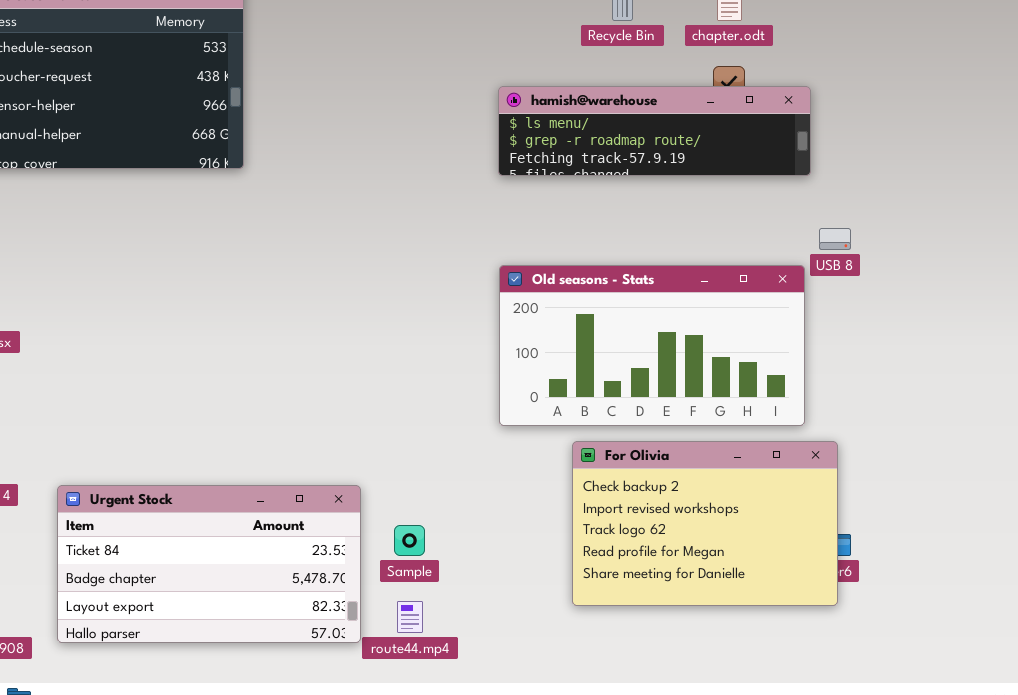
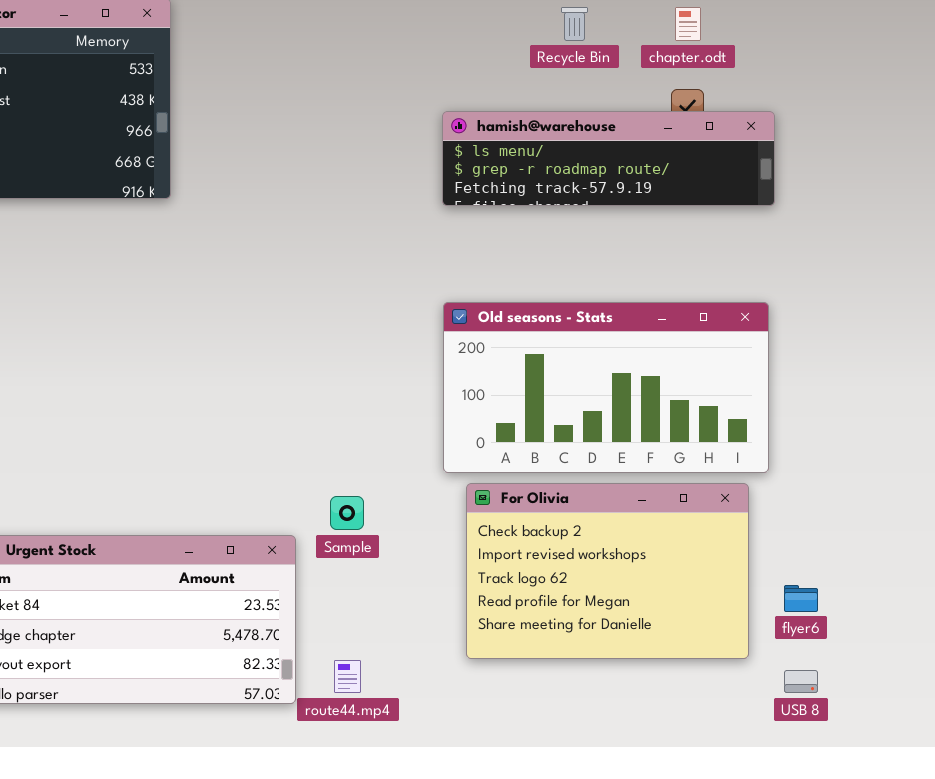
USB 8: [819,228,851,250] -> [784,670,818,693], moved
For Olivia: [572,441,838,606] -> [466,483,749,659], moved
Sample: [394,525,425,556] -> [330,496,364,530], moved

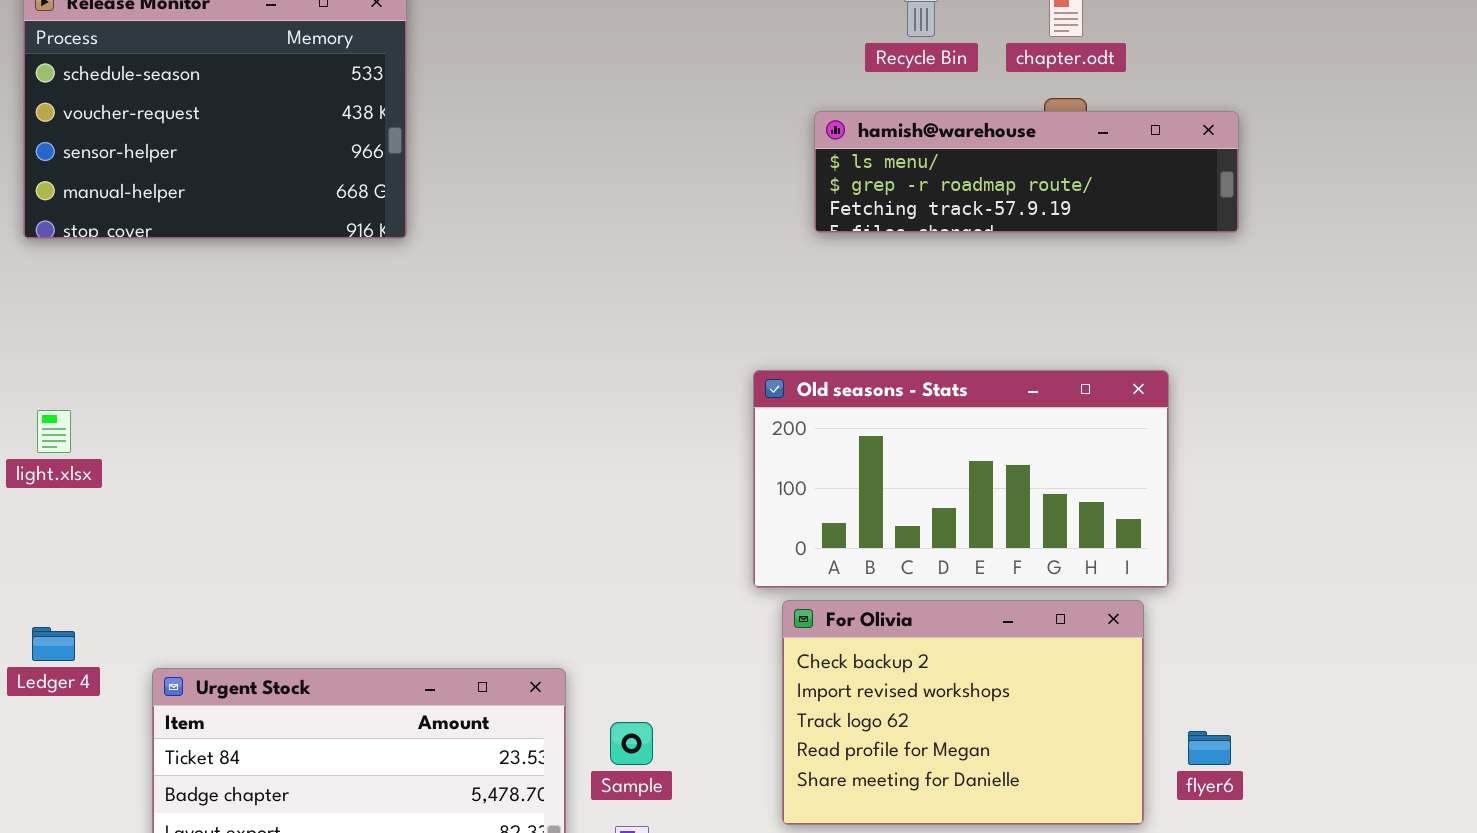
hamish@warehouse: [442,111,775,206] -> [814,111,1239,233], moved
Sample: [330,496,364,530] -> [610,722,653,765], moved

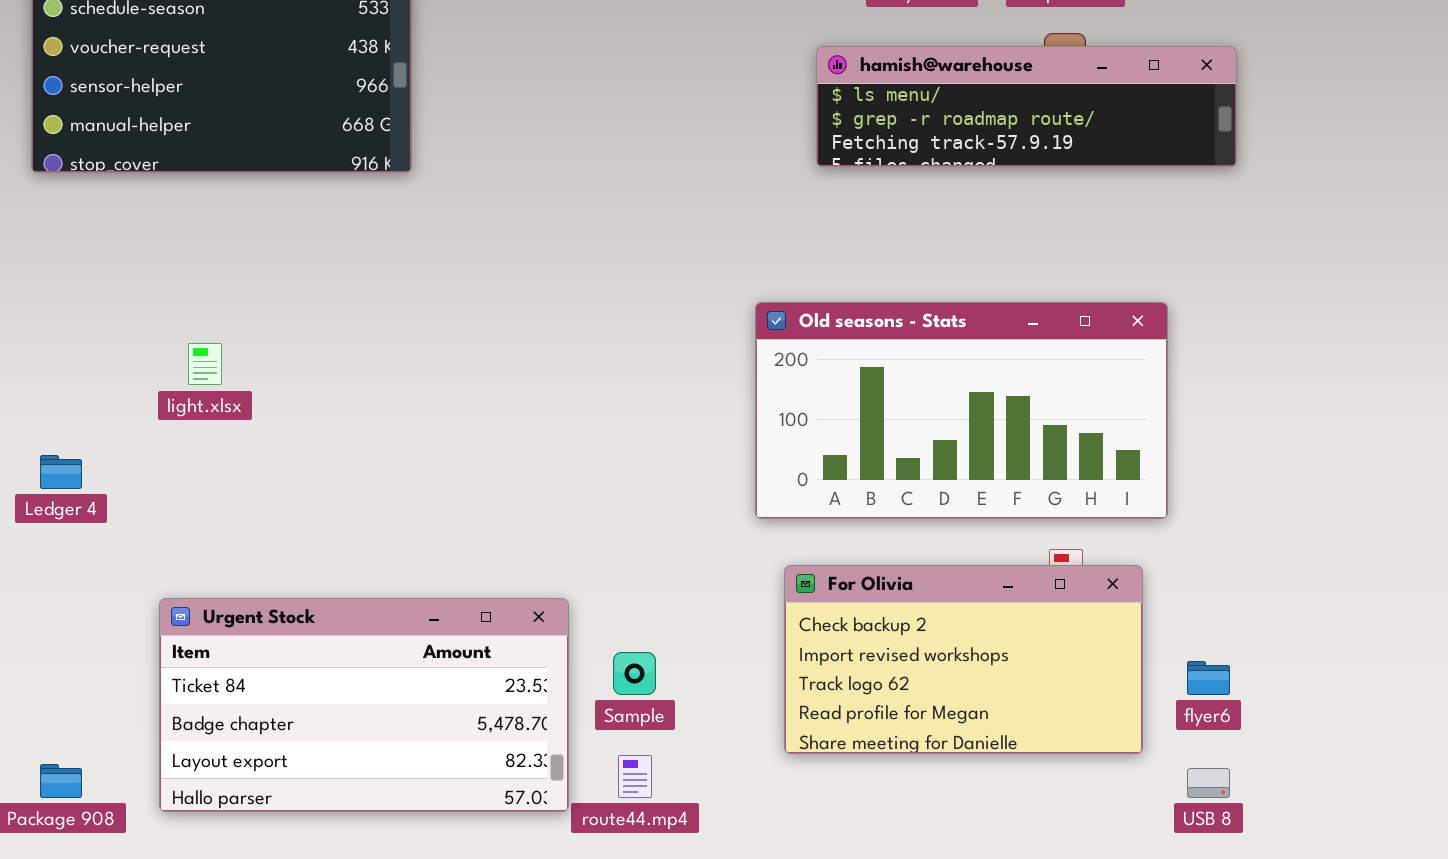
light.xlsx: [37,410,71,453] -> [188,343,222,385], moved
For Olivia: [782,600,1144,825] -> [784,565,1143,754], resized
Ledger 4: [32,627,75,661] -> [40,455,82,489], moved

